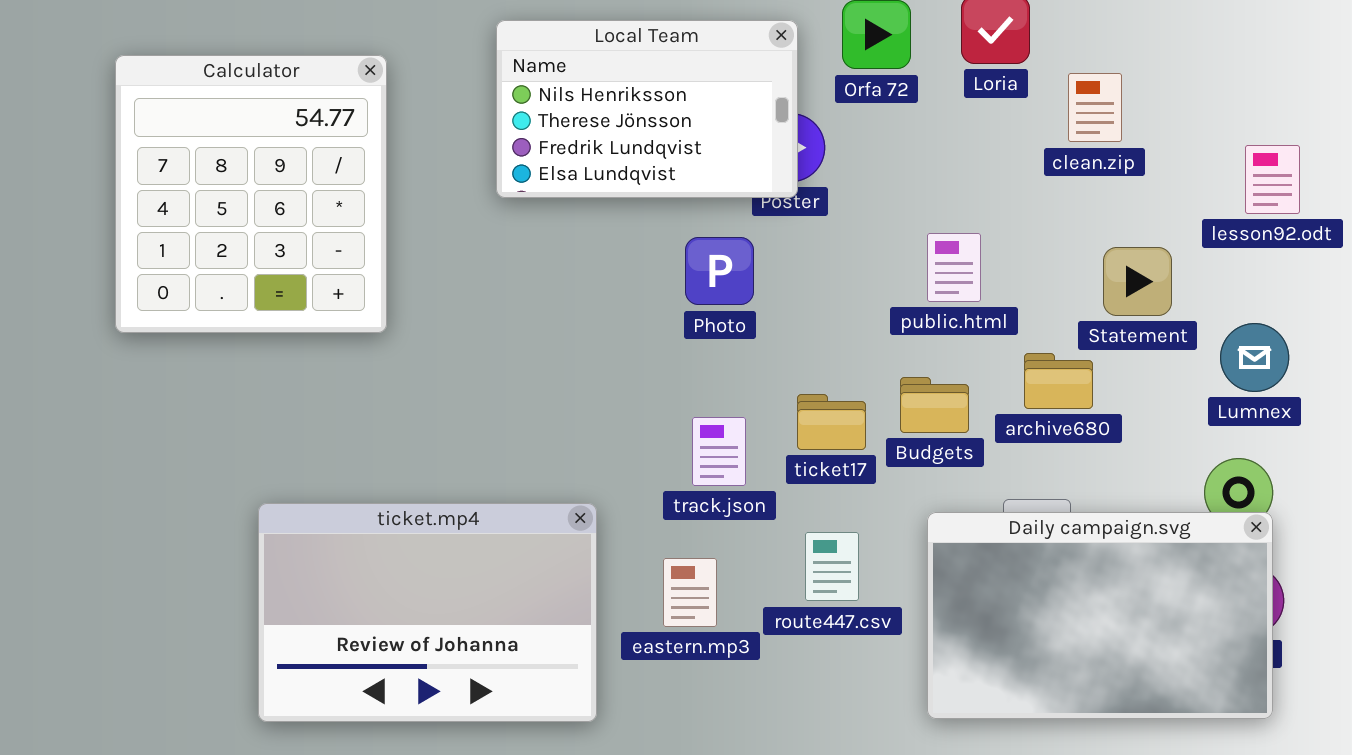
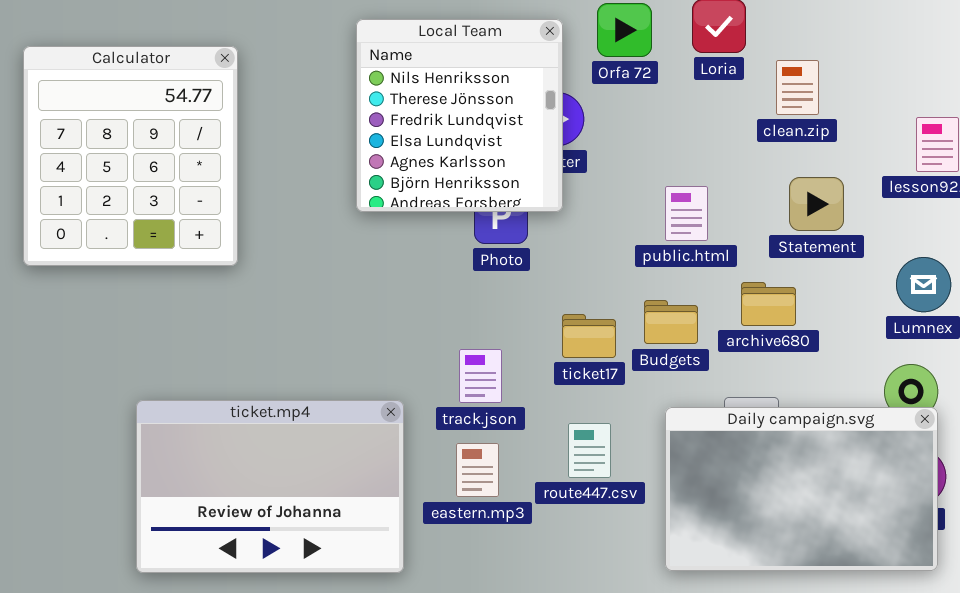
Local Team: [496,20,798,198] -> [356,19,563,212], resized
Statement: [1103,247,1172,316] -> [789,177,844,231], moved
track.json: [692,417,746,486] -> [459,349,502,403], moved

